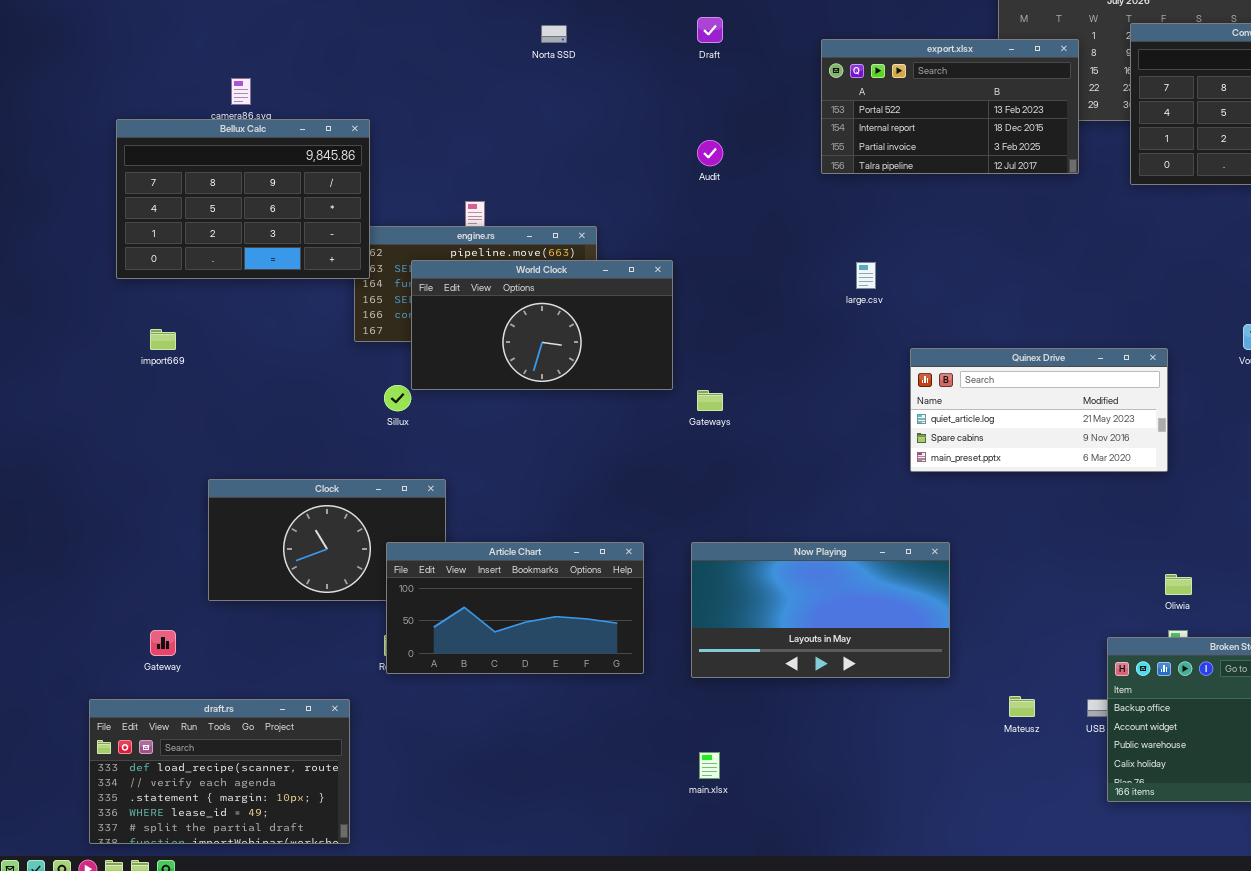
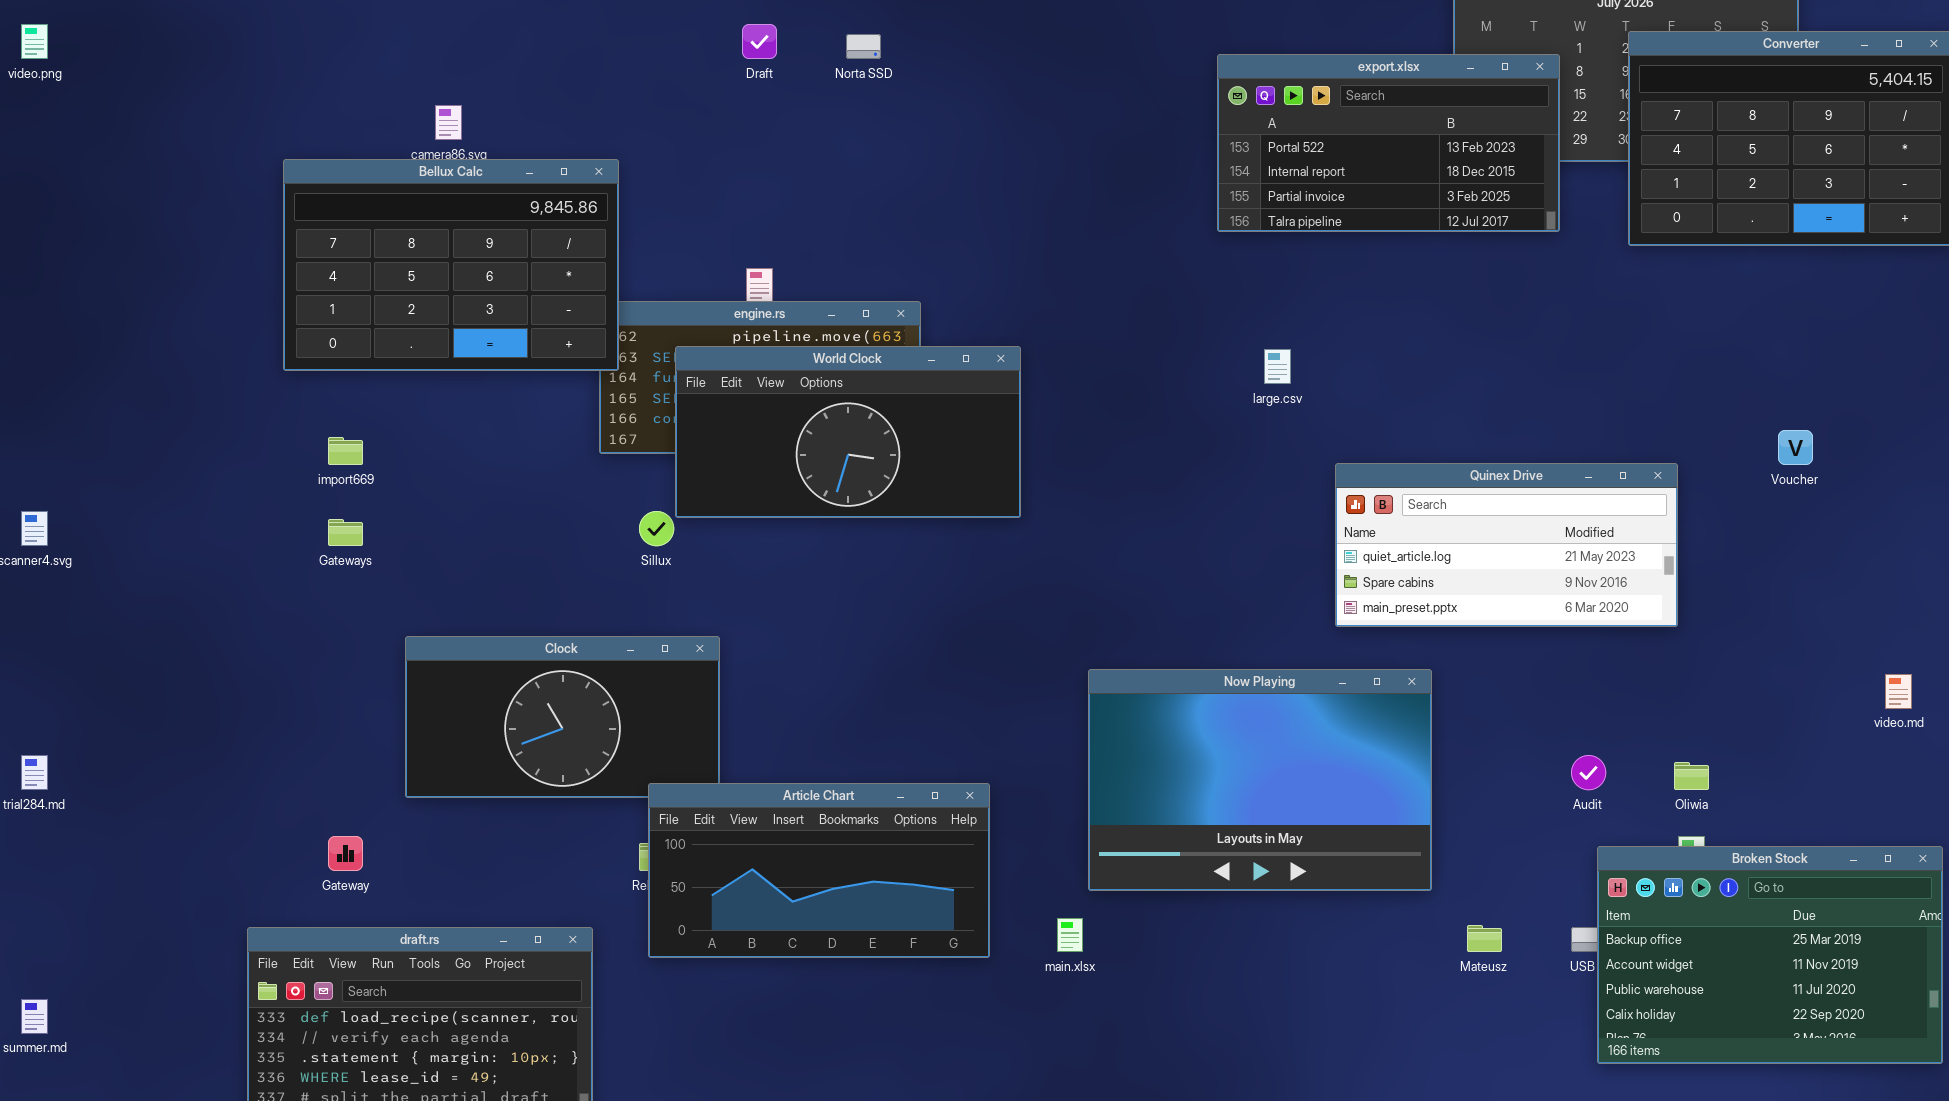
Draft: [697,17,723,43] -> [742,24,777,59], moved
Audit: [697,140,723,166] -> [1571,755,1606,790], moved
Gateways: [697,390,723,411] -> [328,519,363,546], moved
Article Chart: [386,542,644,674] -> [648,783,990,958], moved
Now Playing: [691,542,950,678] -> [1088,669,1432,891], moved, resized
main.xlsx: [699,752,720,779] -> [1057,918,1083,952], moved

